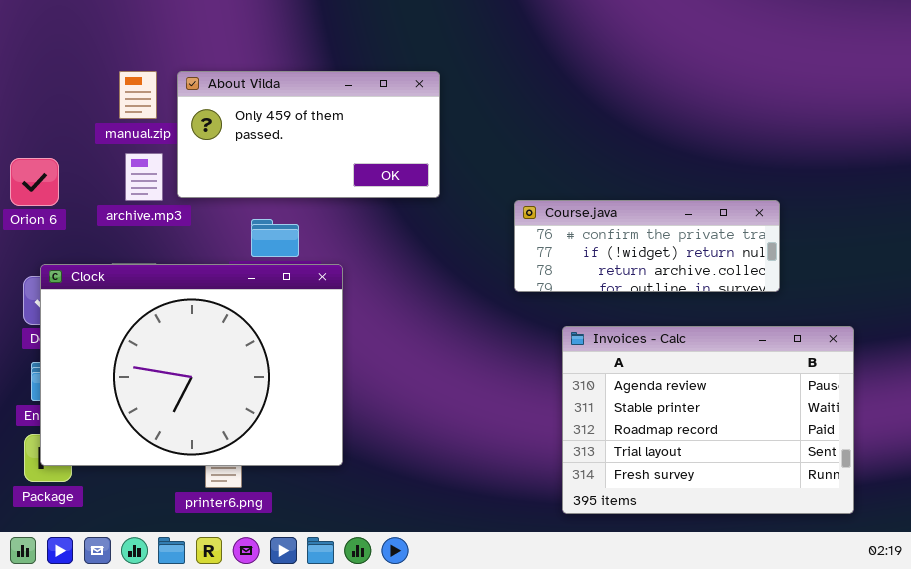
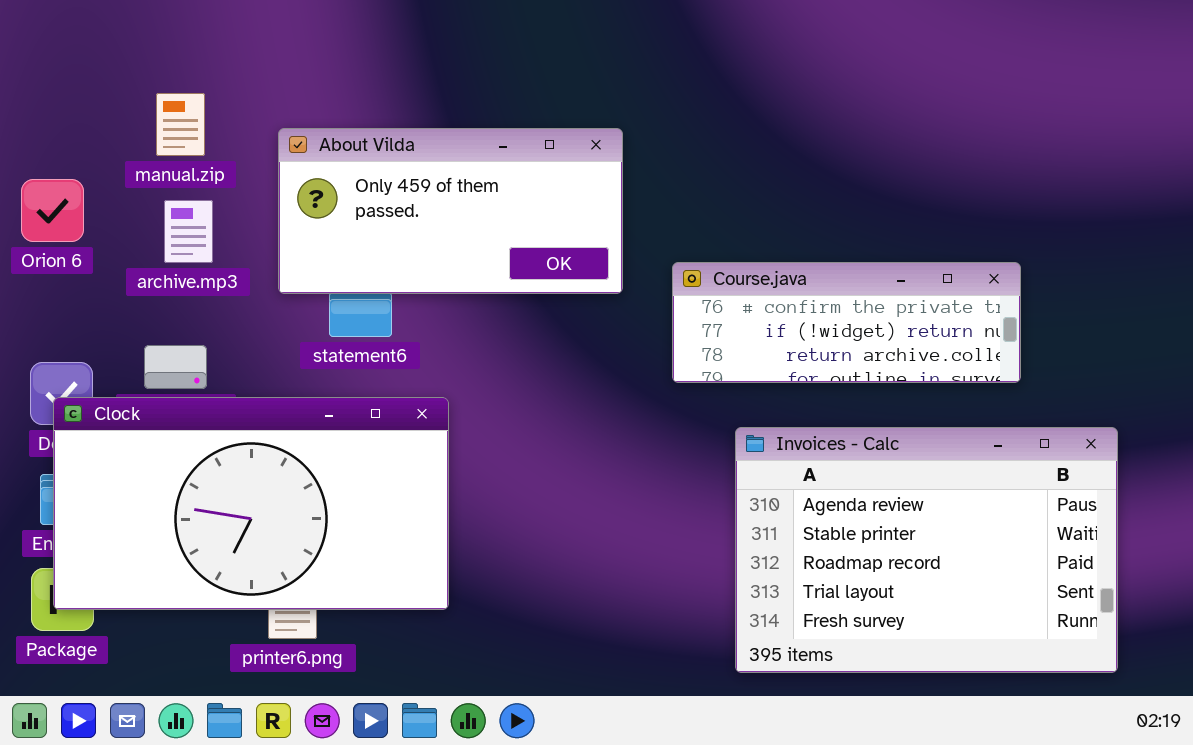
About Vilda: [177,71,440,198] -> [278,128,623,294], moved
Orion 6: [10,158,59,206] -> [21,179,84,242], moved
Clock: [40,264,343,466] -> [53,397,449,610], resized

